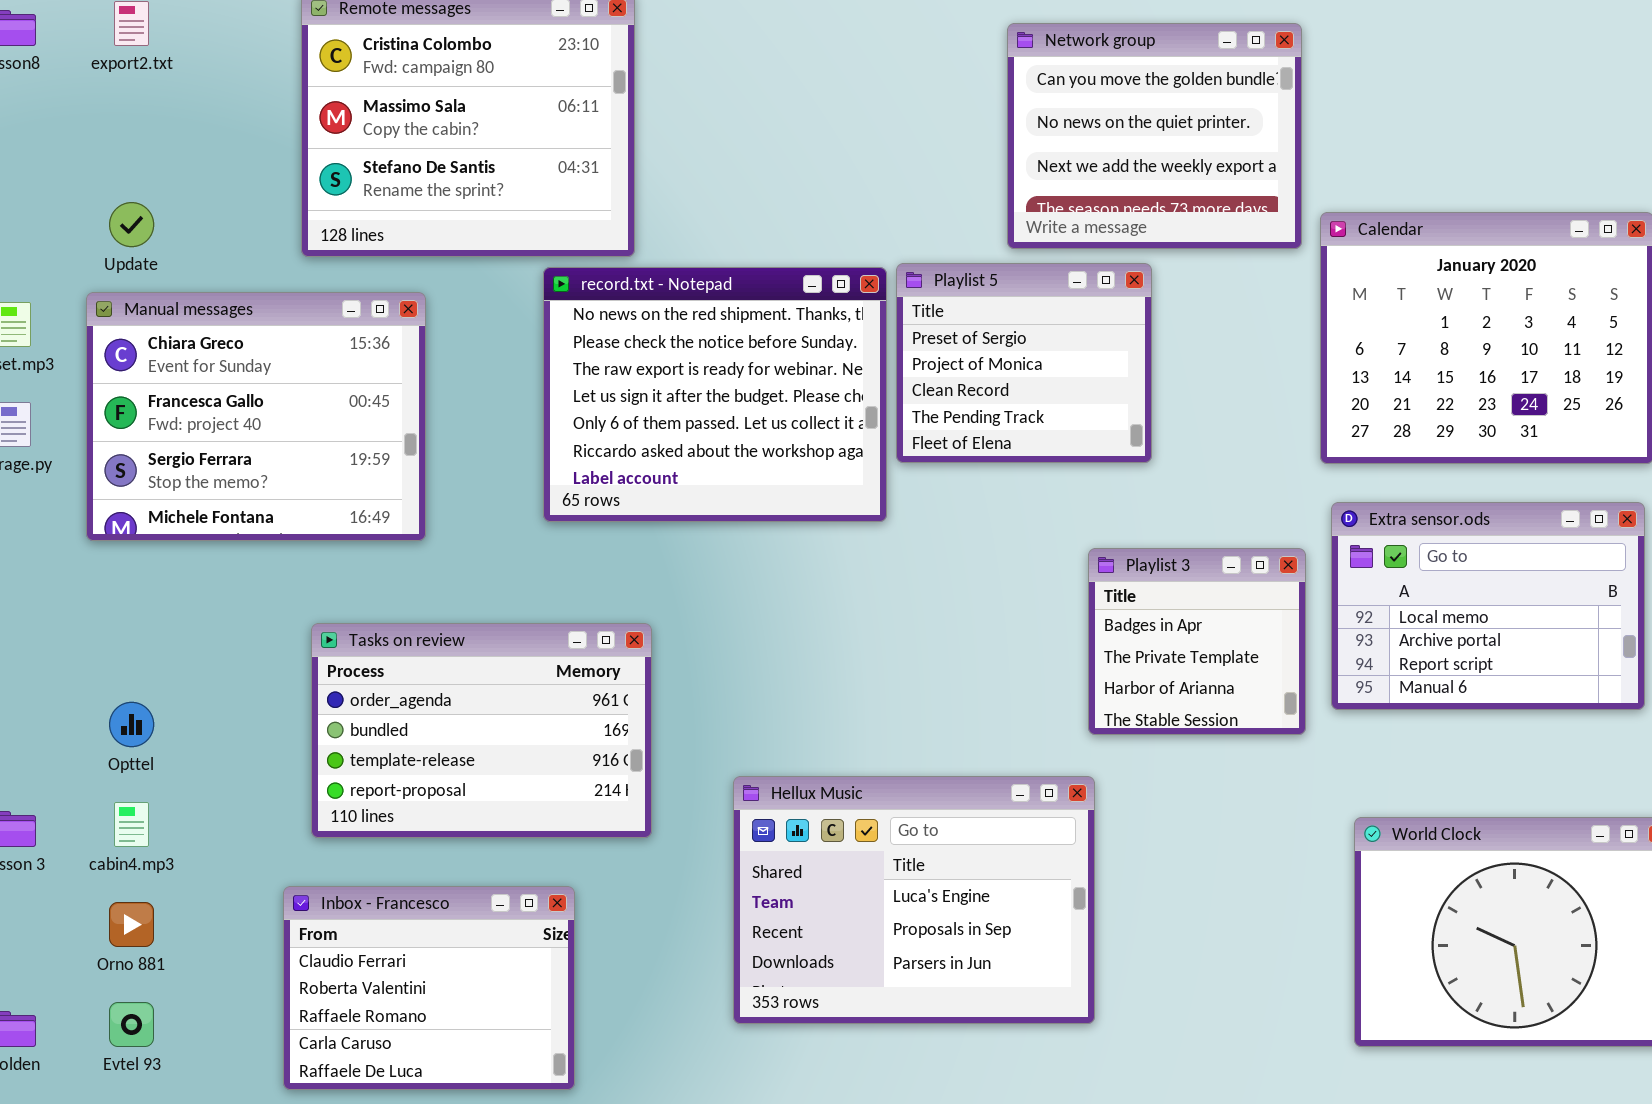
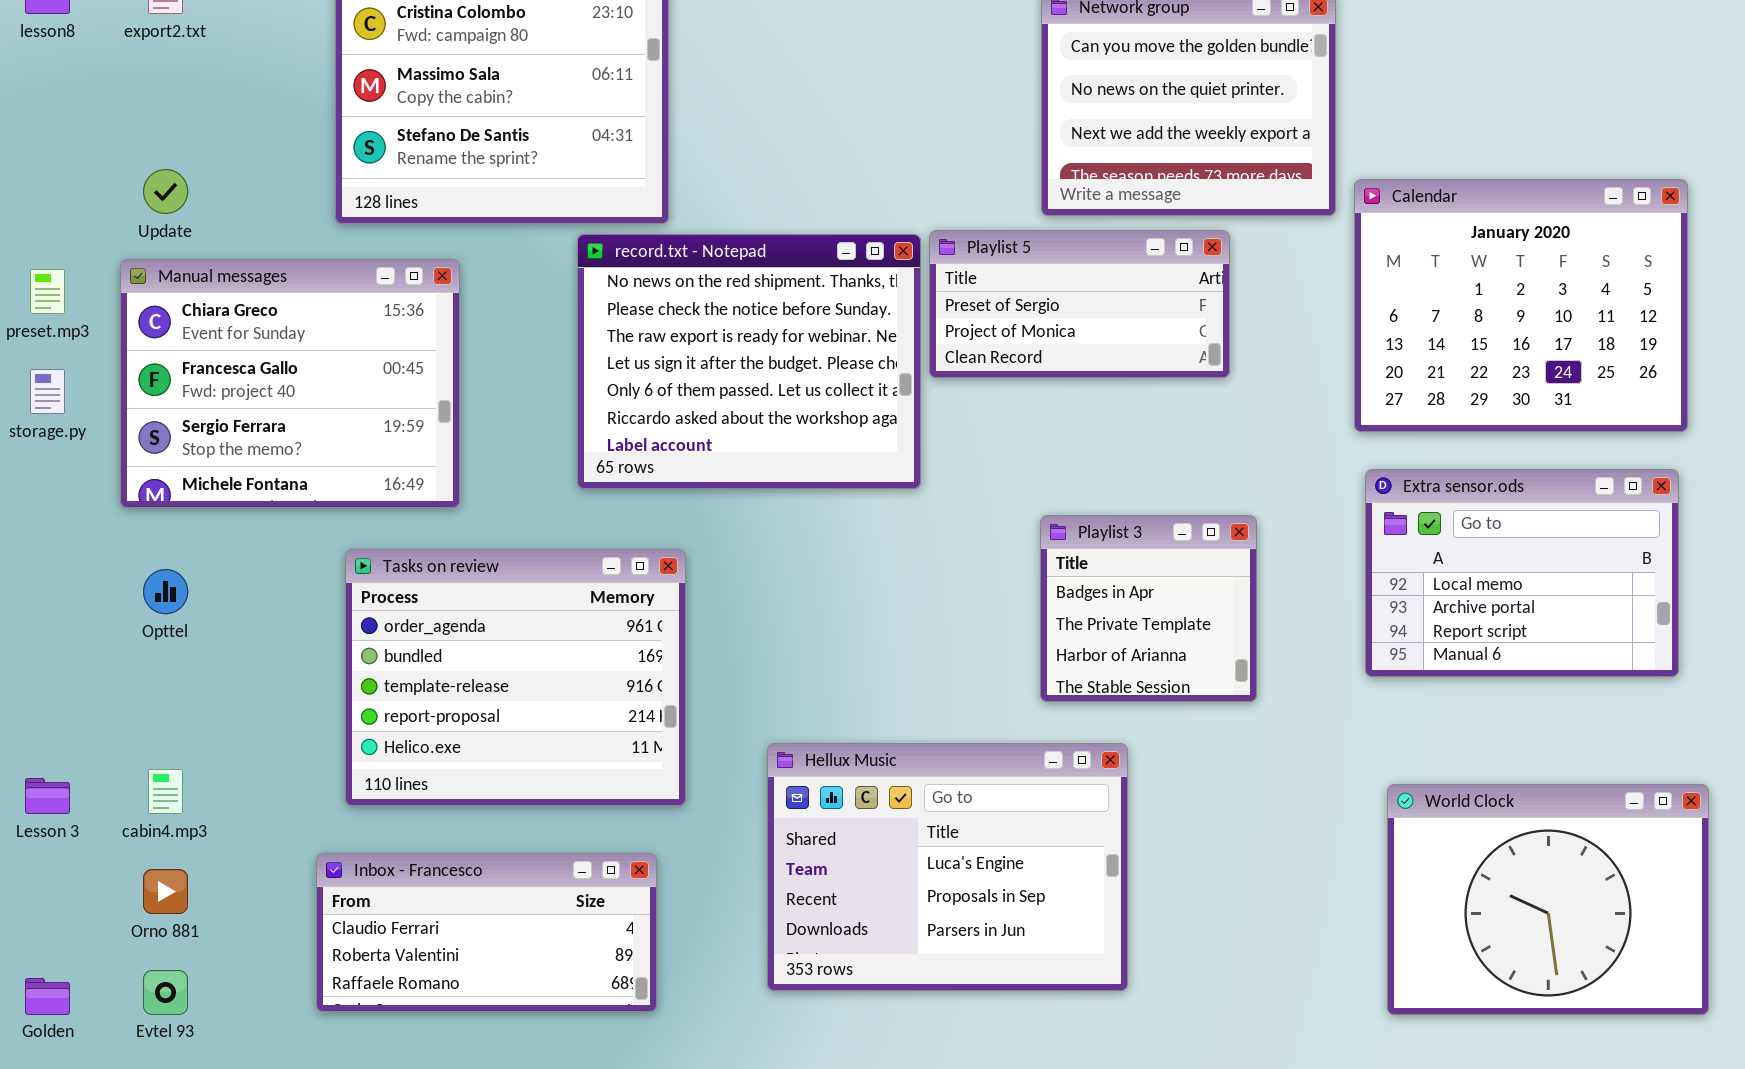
Playlist 5: [896,263,1152,463] -> [929,230,1230,378], resized
Playlist 3: [1088,548,1306,735] -> [1040,515,1257,702], moved
Tasks on review: [311,623,652,838] -> [345,549,686,806], resized
Opttel: [109,702,154,747] -> [143,569,188,614], moved
Inbox - Francesco: [283,886,575,1090] -> [316,853,657,1012], resized

